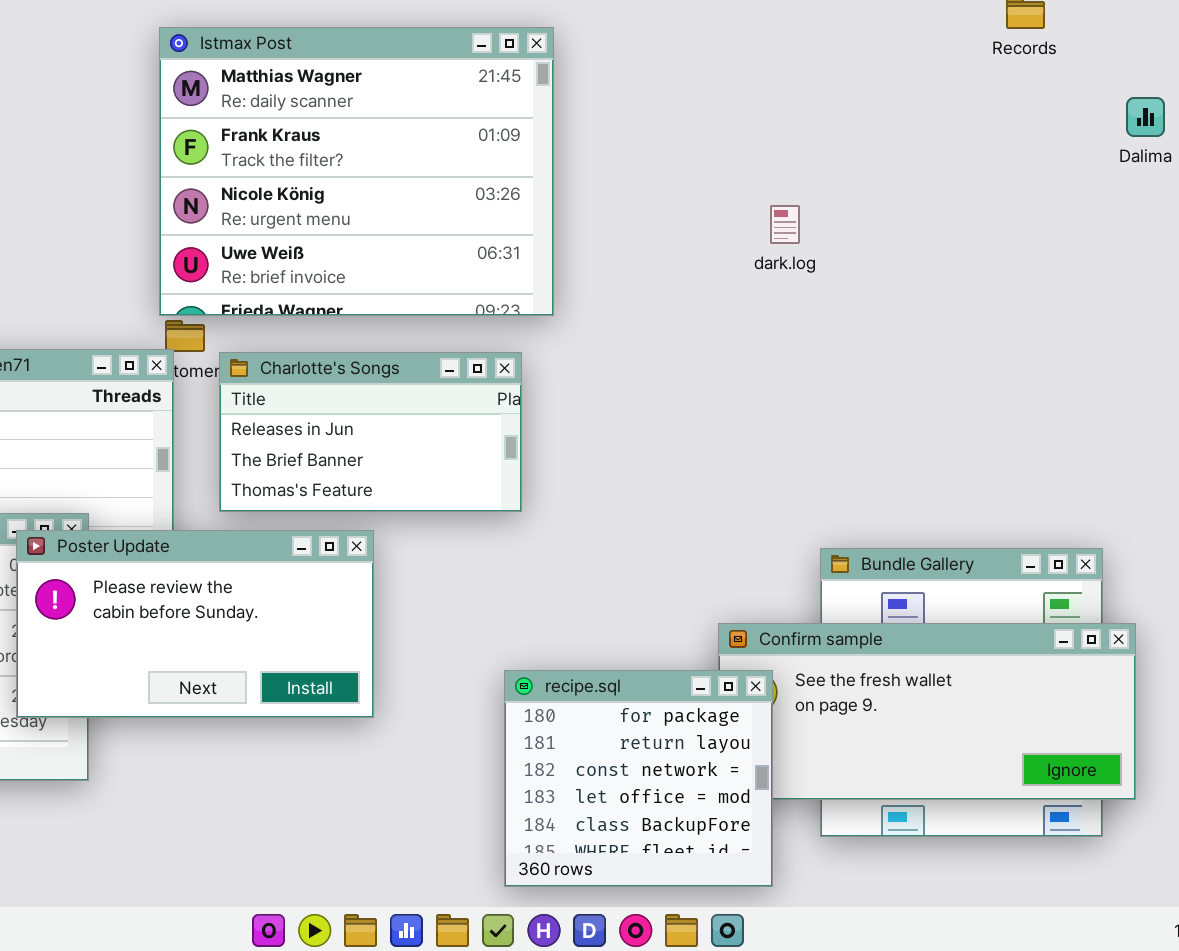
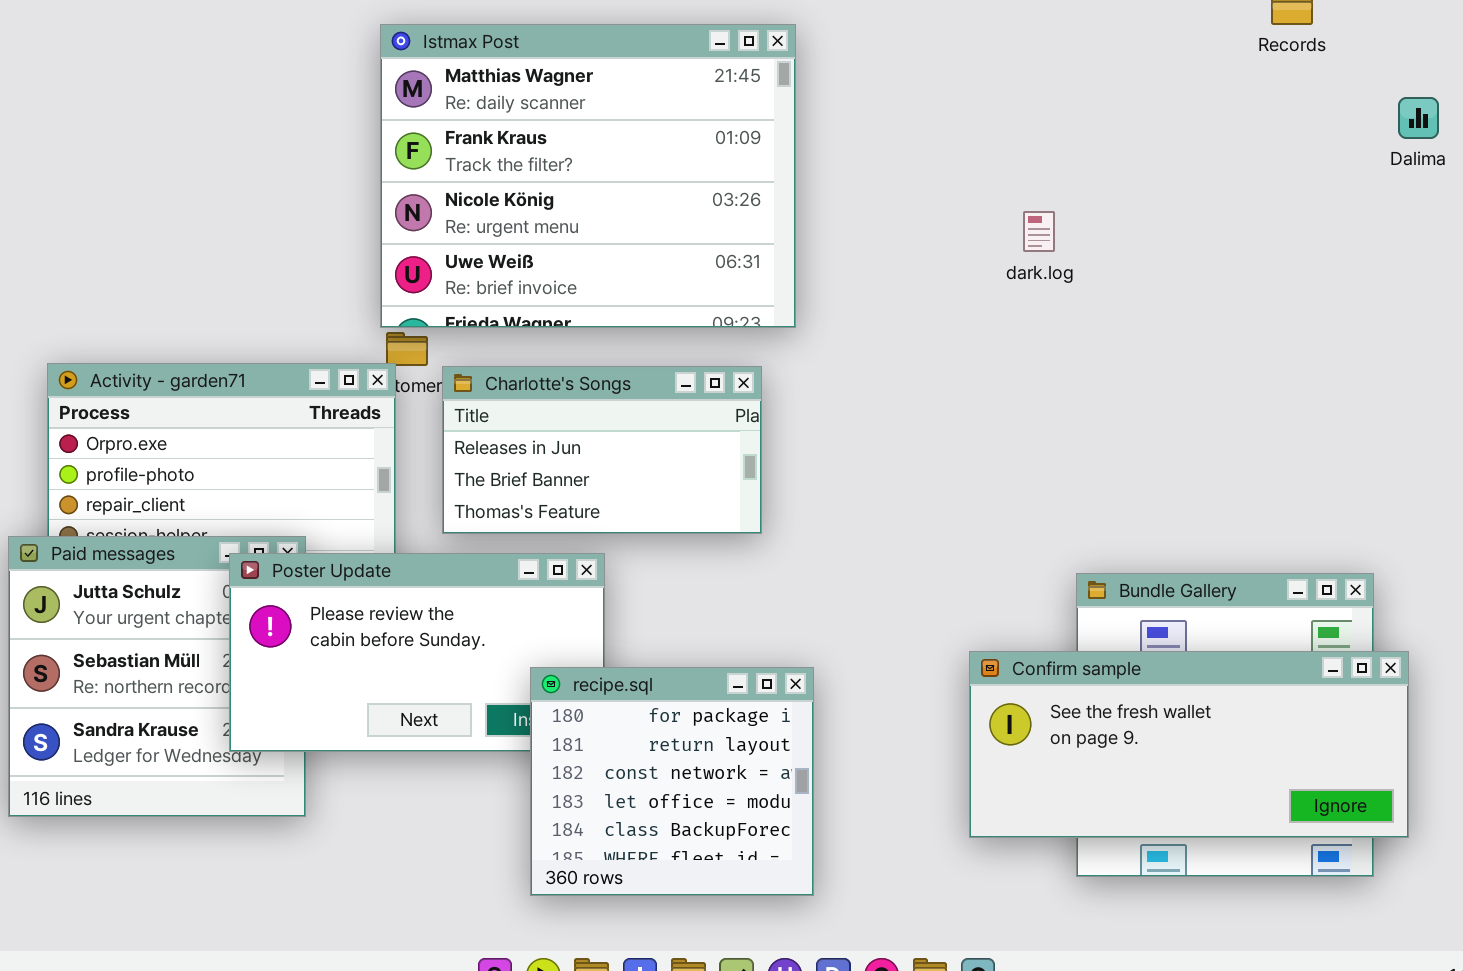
recipe.sql: [504,670,773,887] -> [530,667,814,896], moved

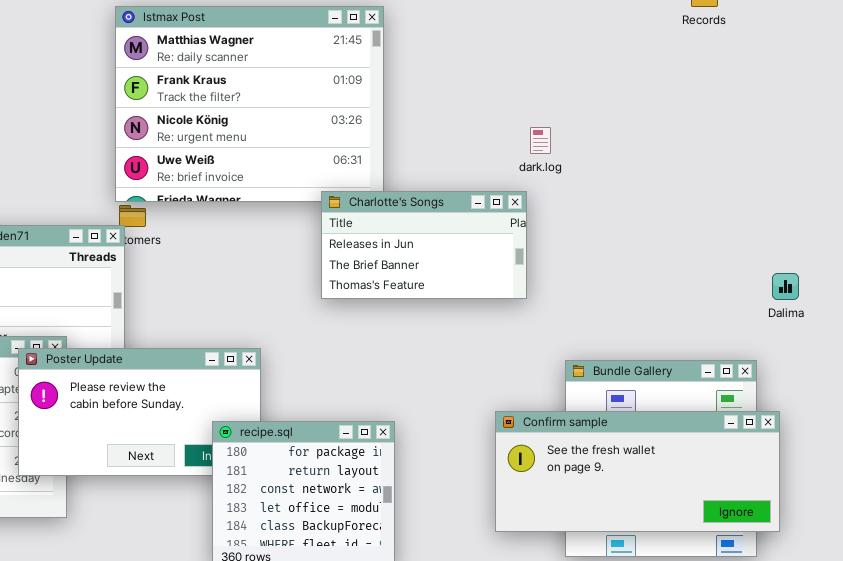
Dalima: [1398,97,1439,139] -> [772,273,799,300], moved
Charlotte's Songs: [442,366,762,534] -> [321,191,527,299], moved

